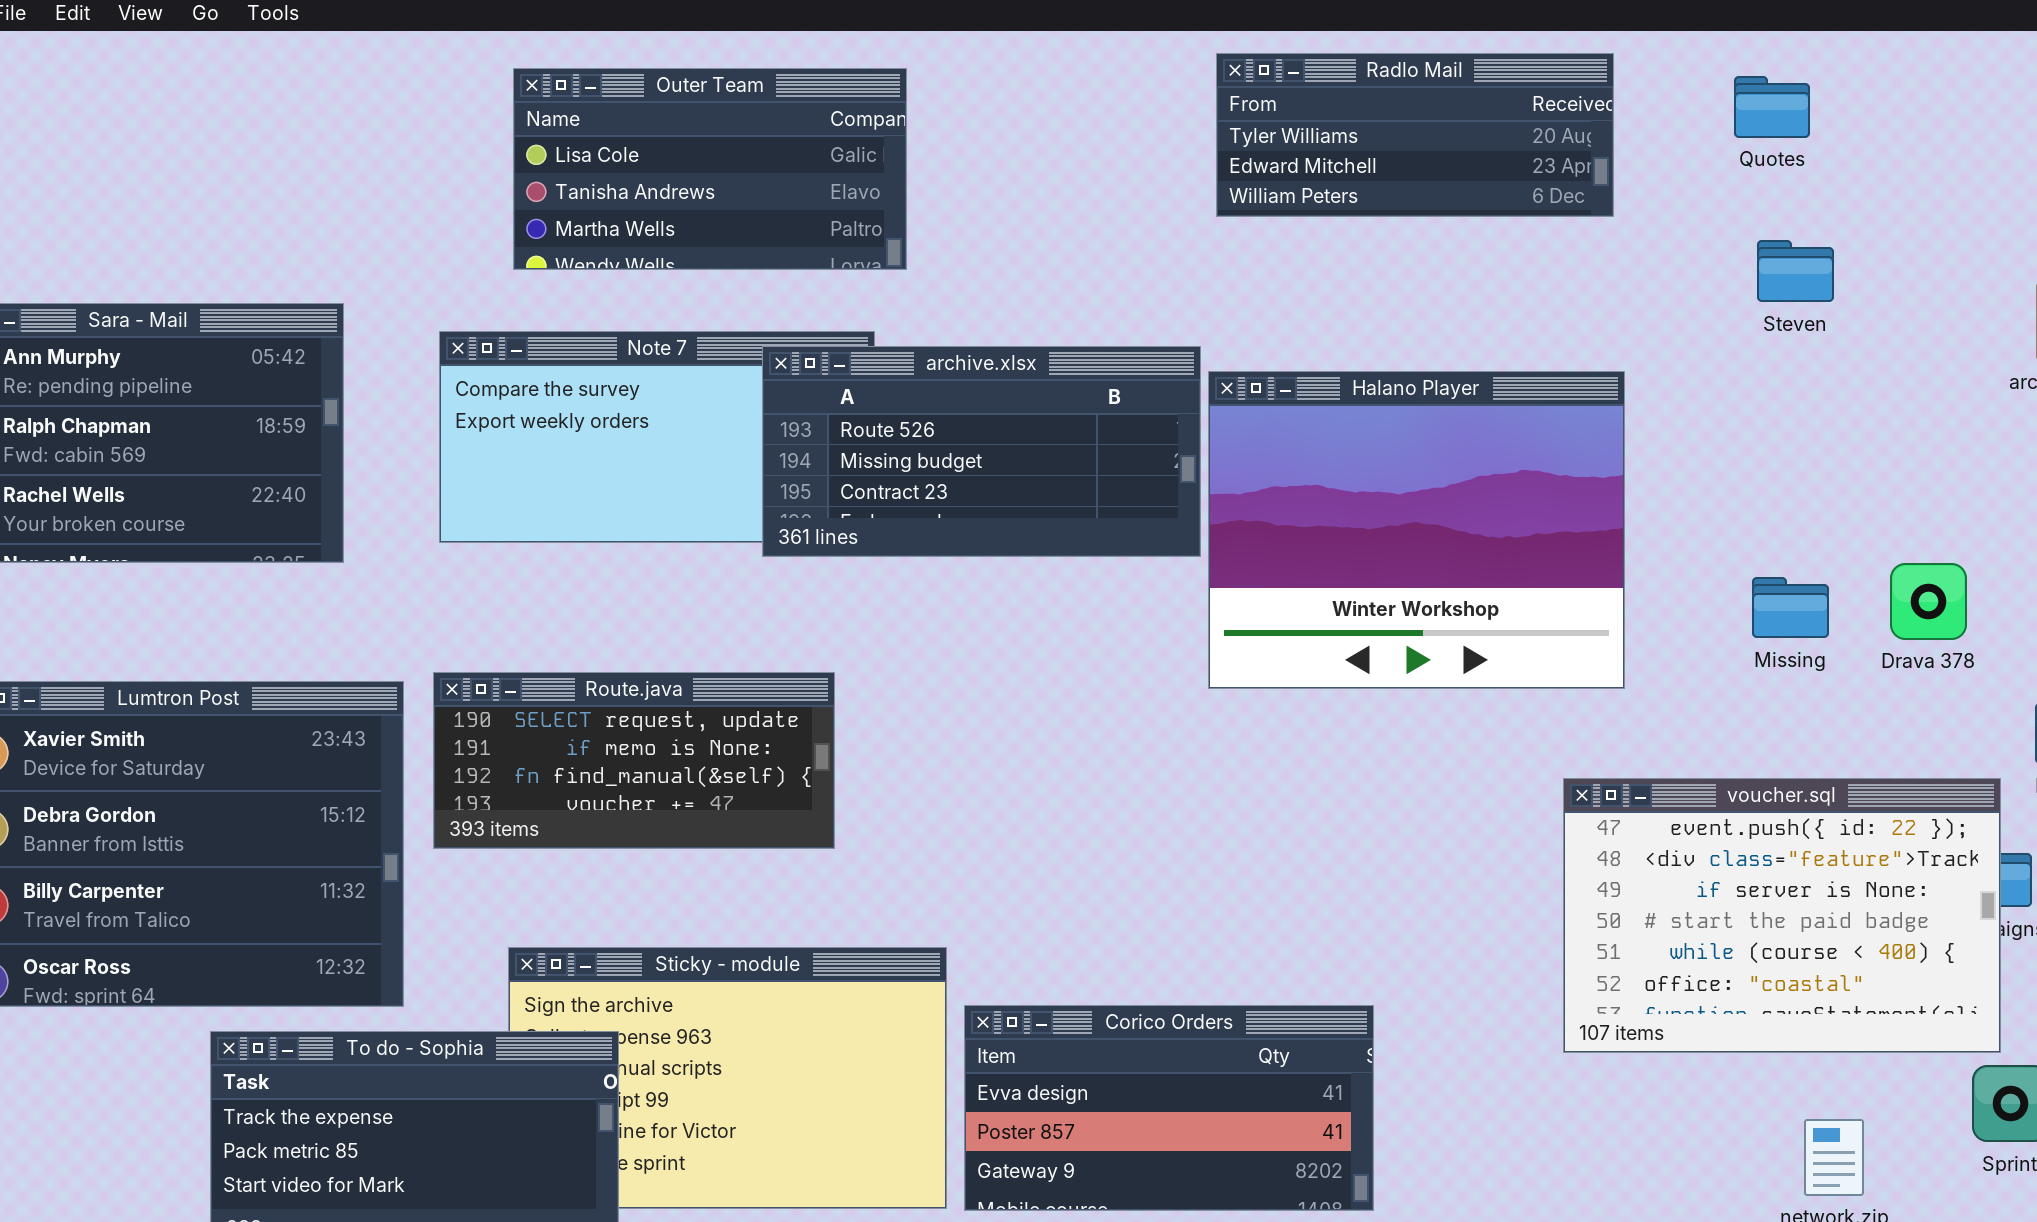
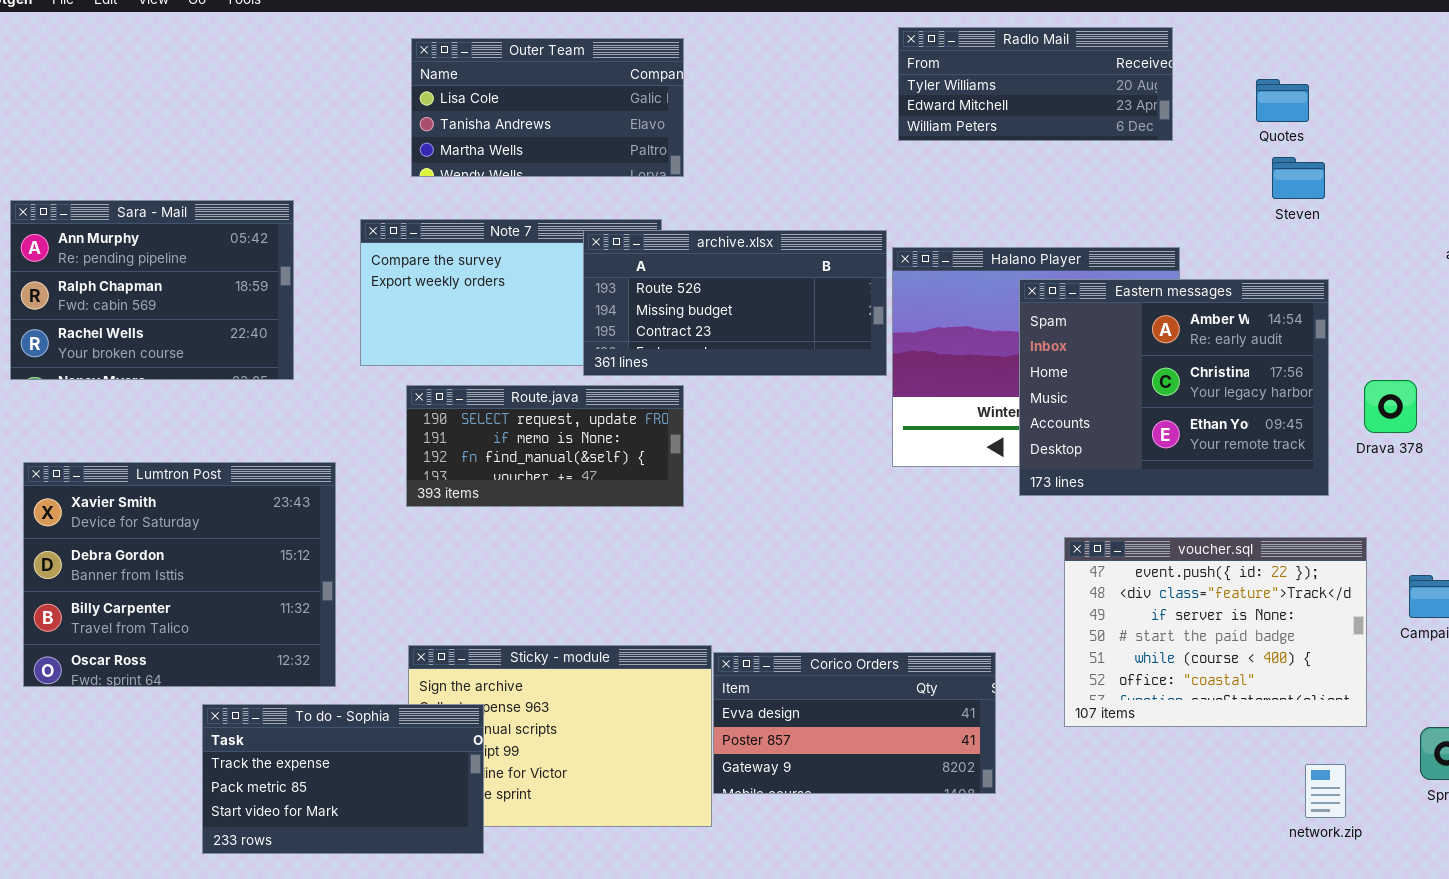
Quotes: [1734,76,1810,138] -> [1256,79,1309,122], moved
Eastern messages: none -> [1019,279,1329,496], opened
Route.java: [433,672,835,849] -> [406,385,684,507], moved
voucher.sql: [1563,778,2001,1053] -> [1064,537,1367,727], moved
Corico Orders: [964,1005,1374,1211] -> [713,652,996,794], moved

